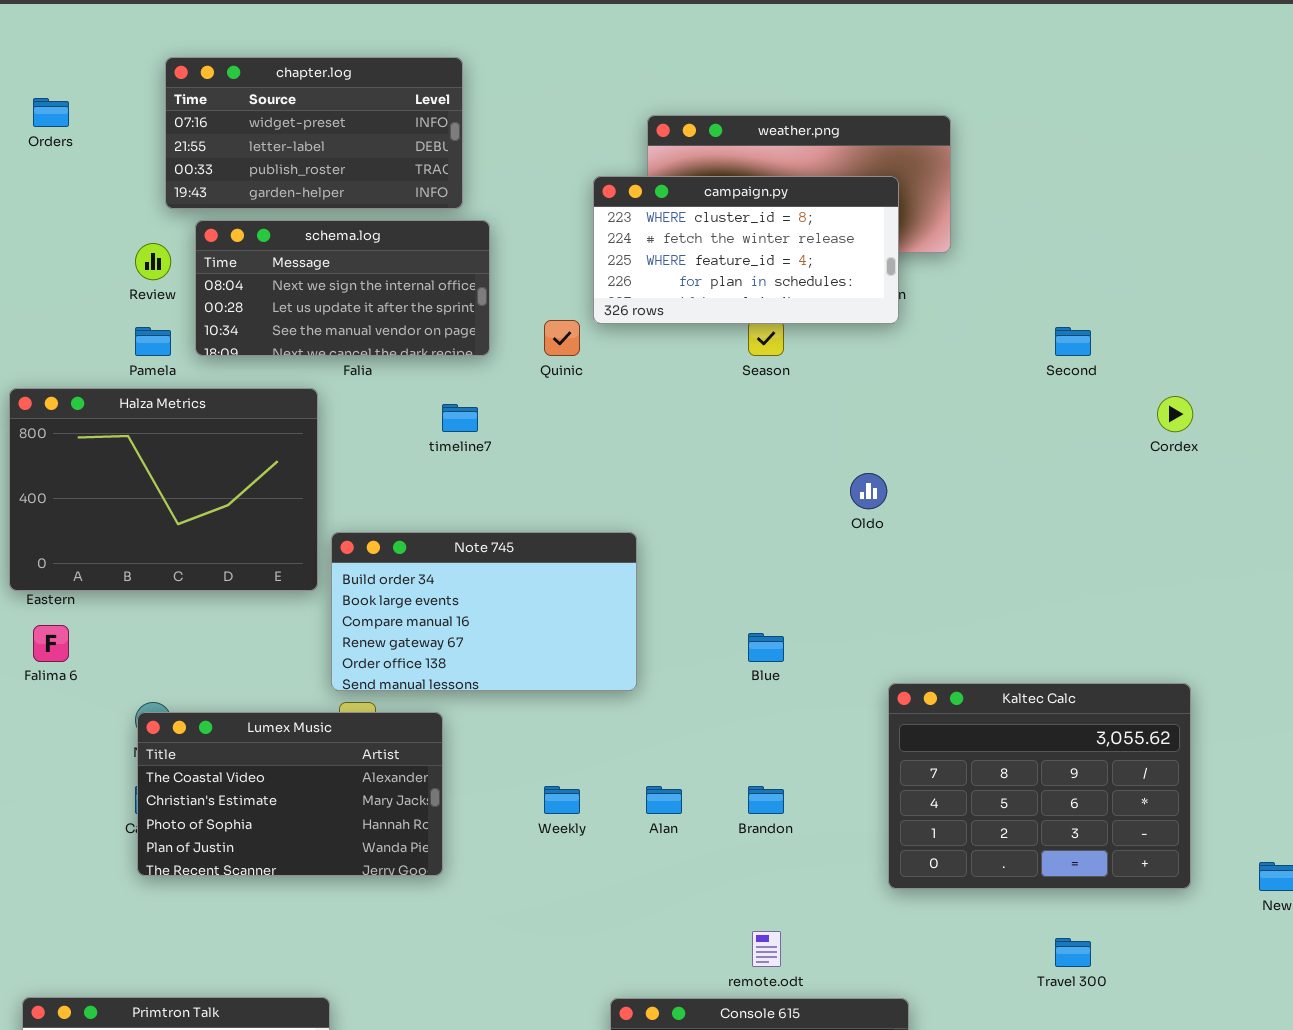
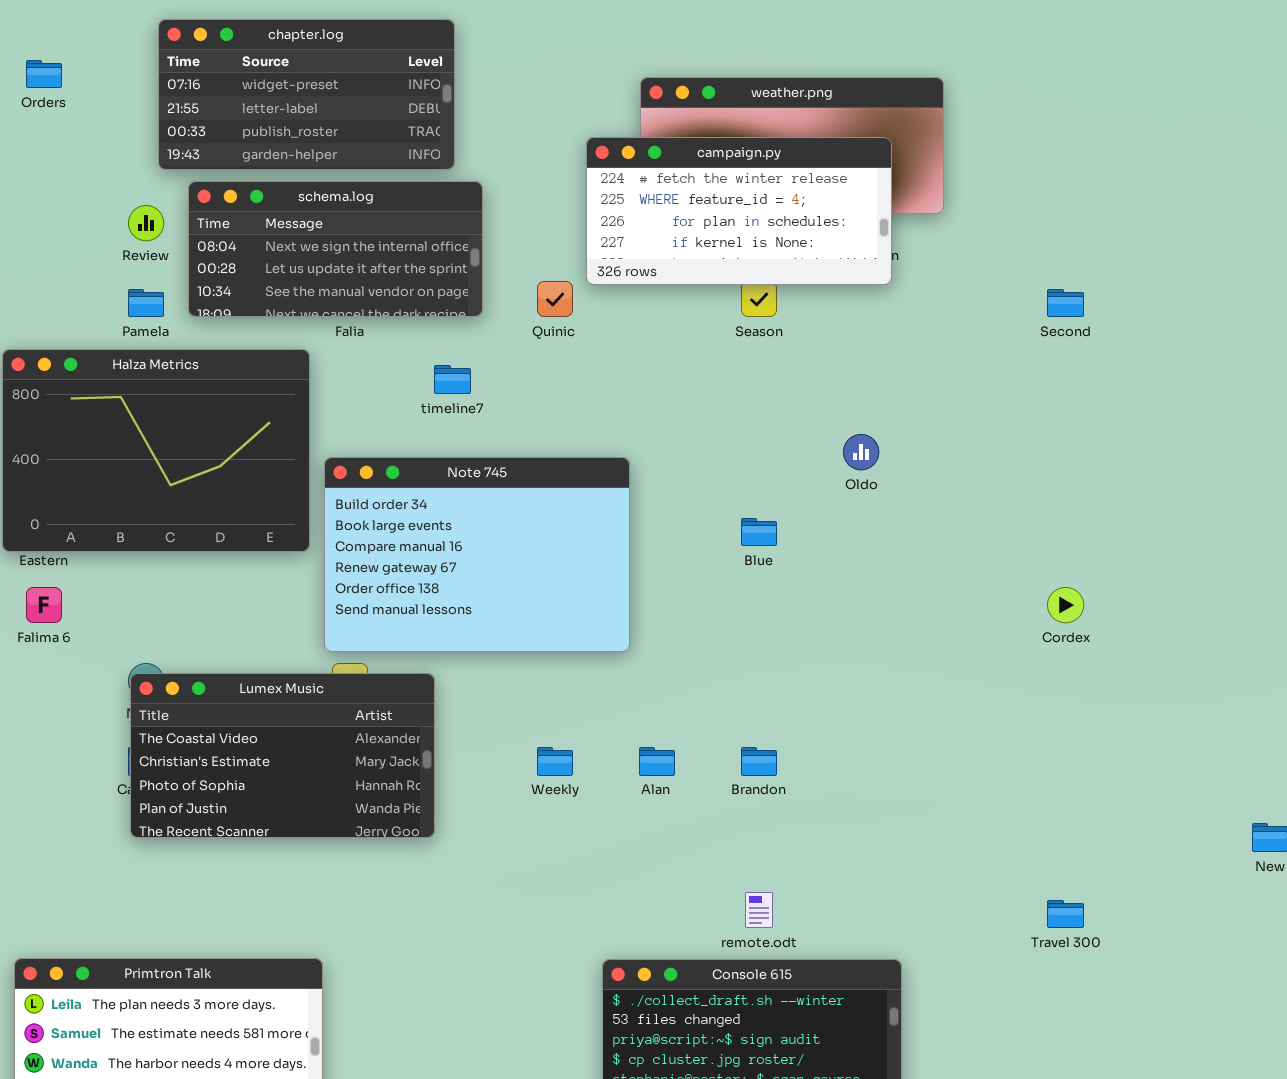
campaign.py: [593,176,899,324] -> [586,137,892,285], scrolled down 1 row
Cordex: [1157,396,1193,432] -> [1047,587,1084,623], moved
Note 745: [331,532,637,691] -> [324,457,630,652], resized
Blue: [748,633,784,662] -> [741,518,777,546], moved
Kaltec Calc: [888,683,1191,889] -> none, closed

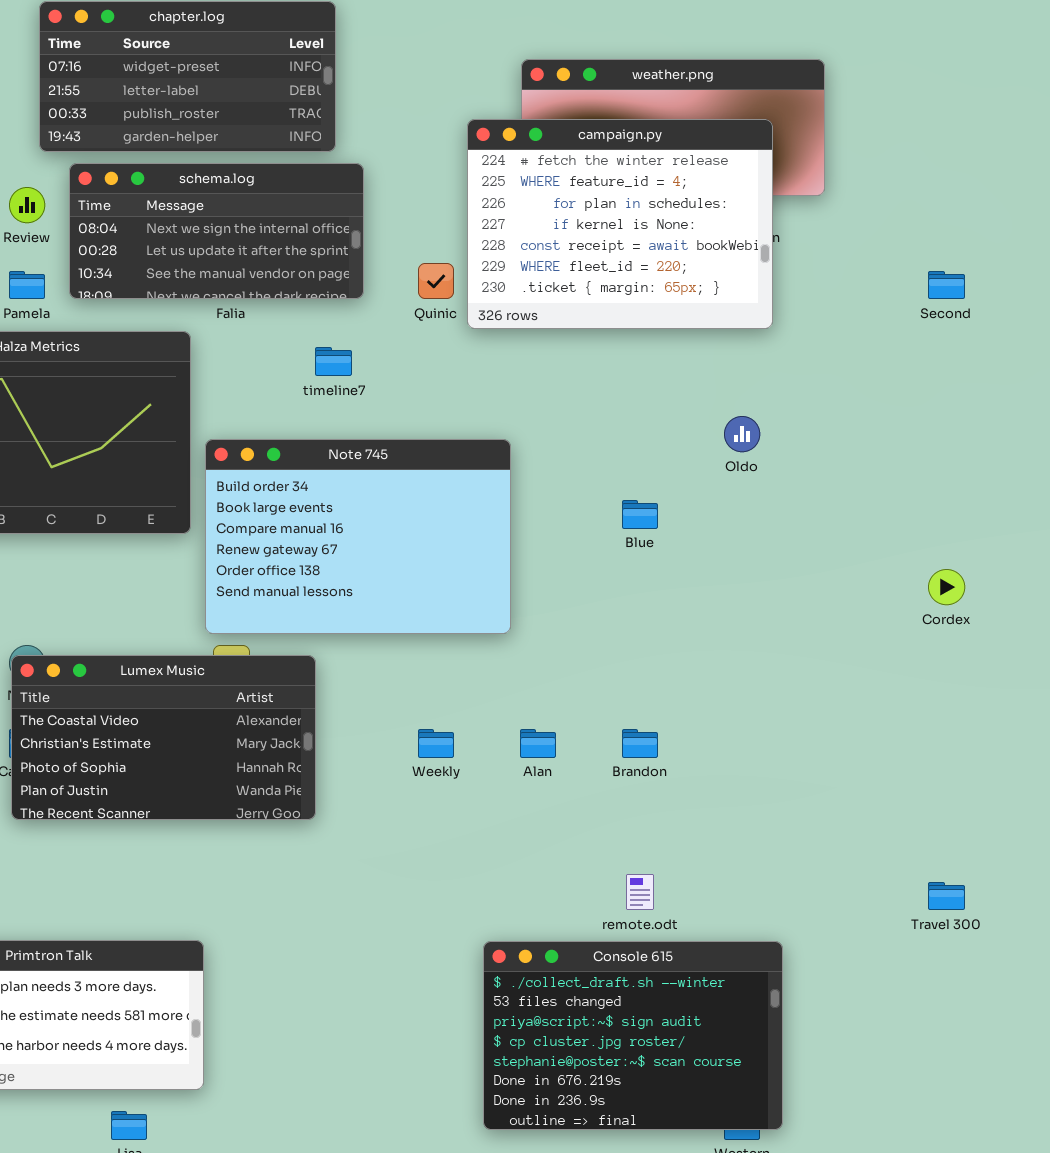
campaign.py: [586,137,892,285] -> [467,119,773,329], resized

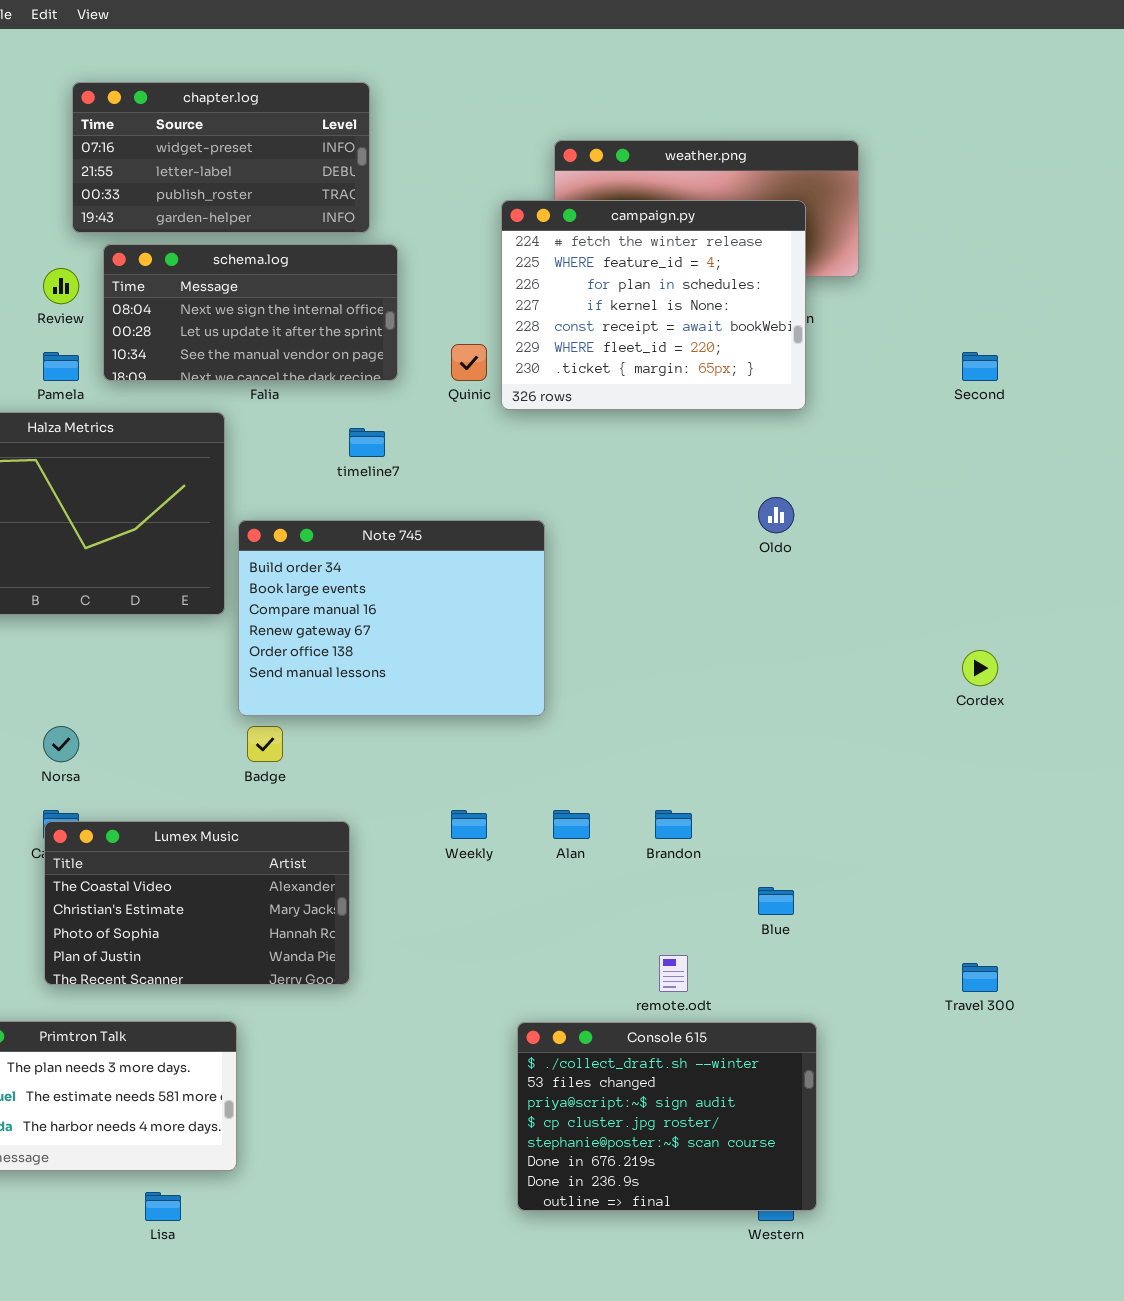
Blue: [622,500,658,529] -> [758,887,794,915], moved
Lumex Music: [11,655,316,820] -> [44,821,350,985], moved

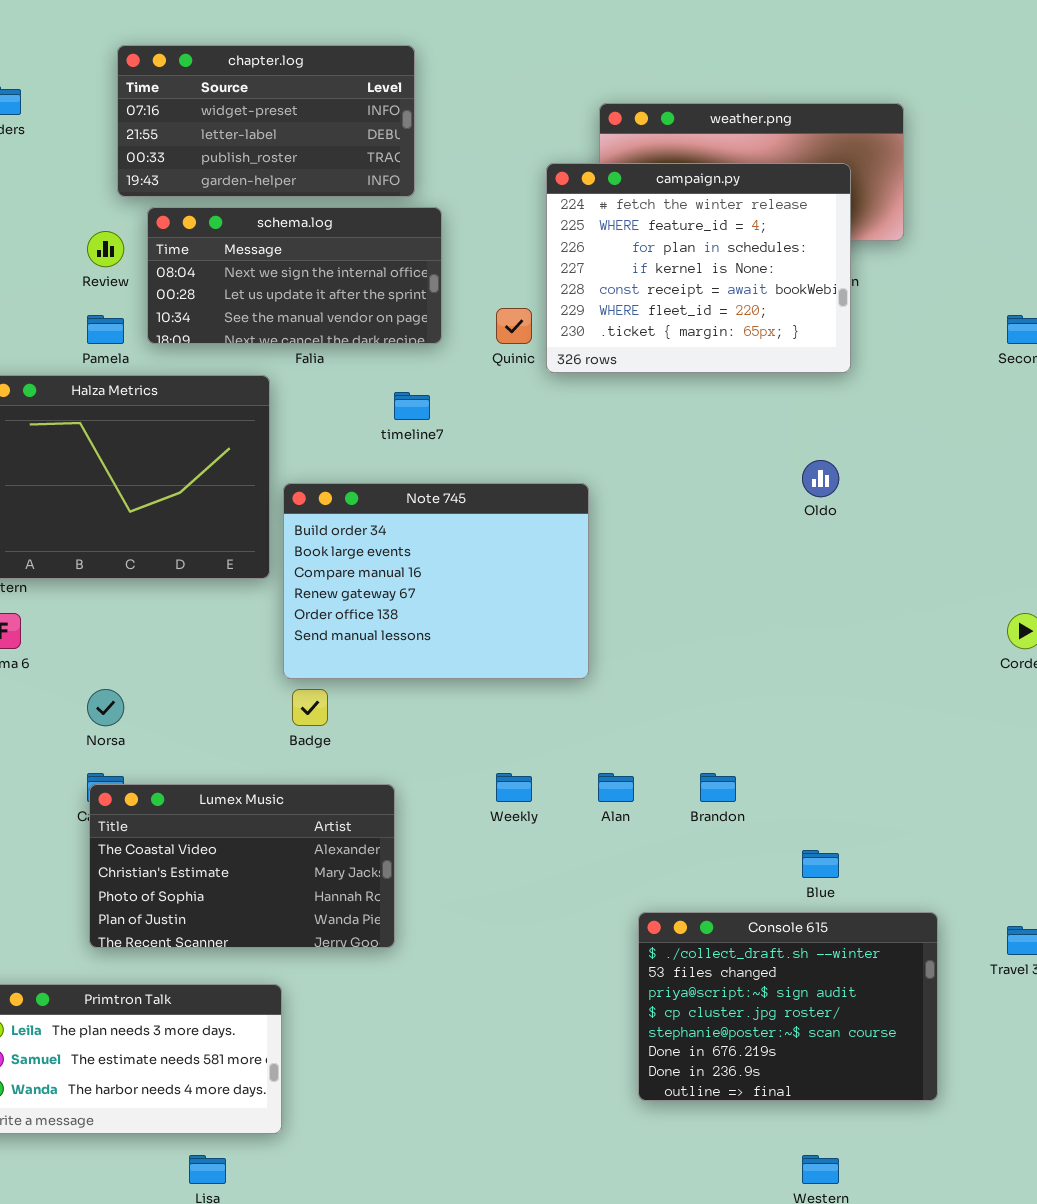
Console 615: [517,1022,817,1211] -> [638,912,938,1101], moved

